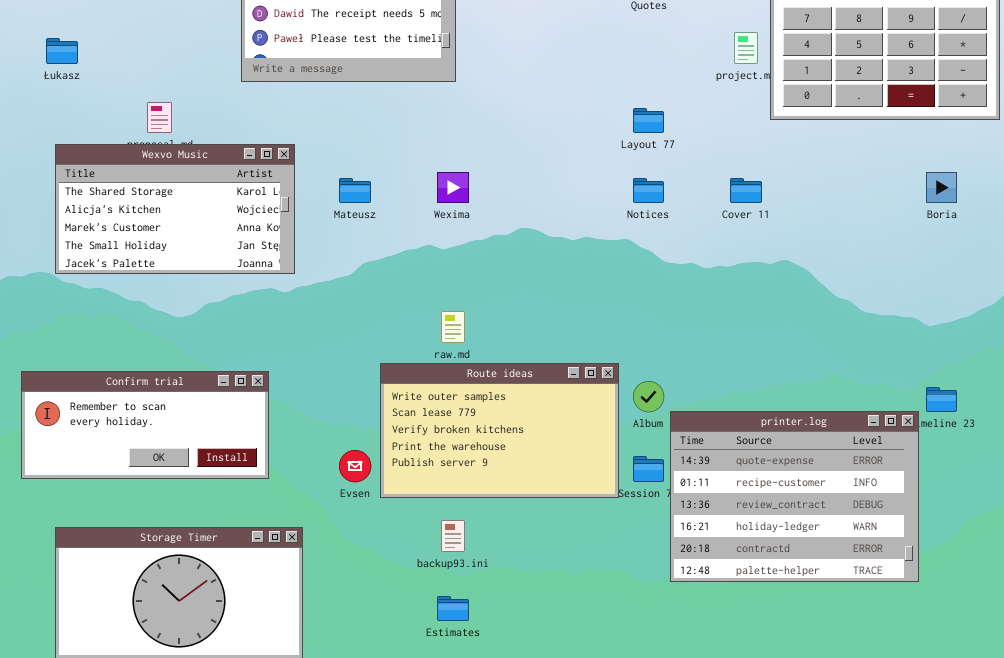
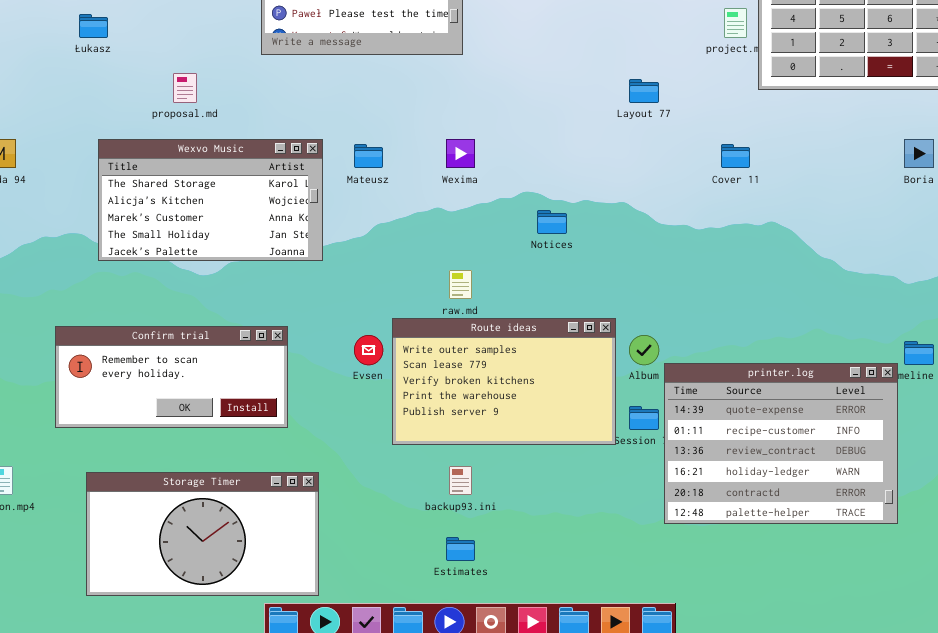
Wexvo Music: [55,144,295,274] -> [98,139,323,261], moved
Notices: [633,178,664,203] -> [537,210,567,234], moved
Evsen: [339,450,371,482] -> [354,335,383,365], moved

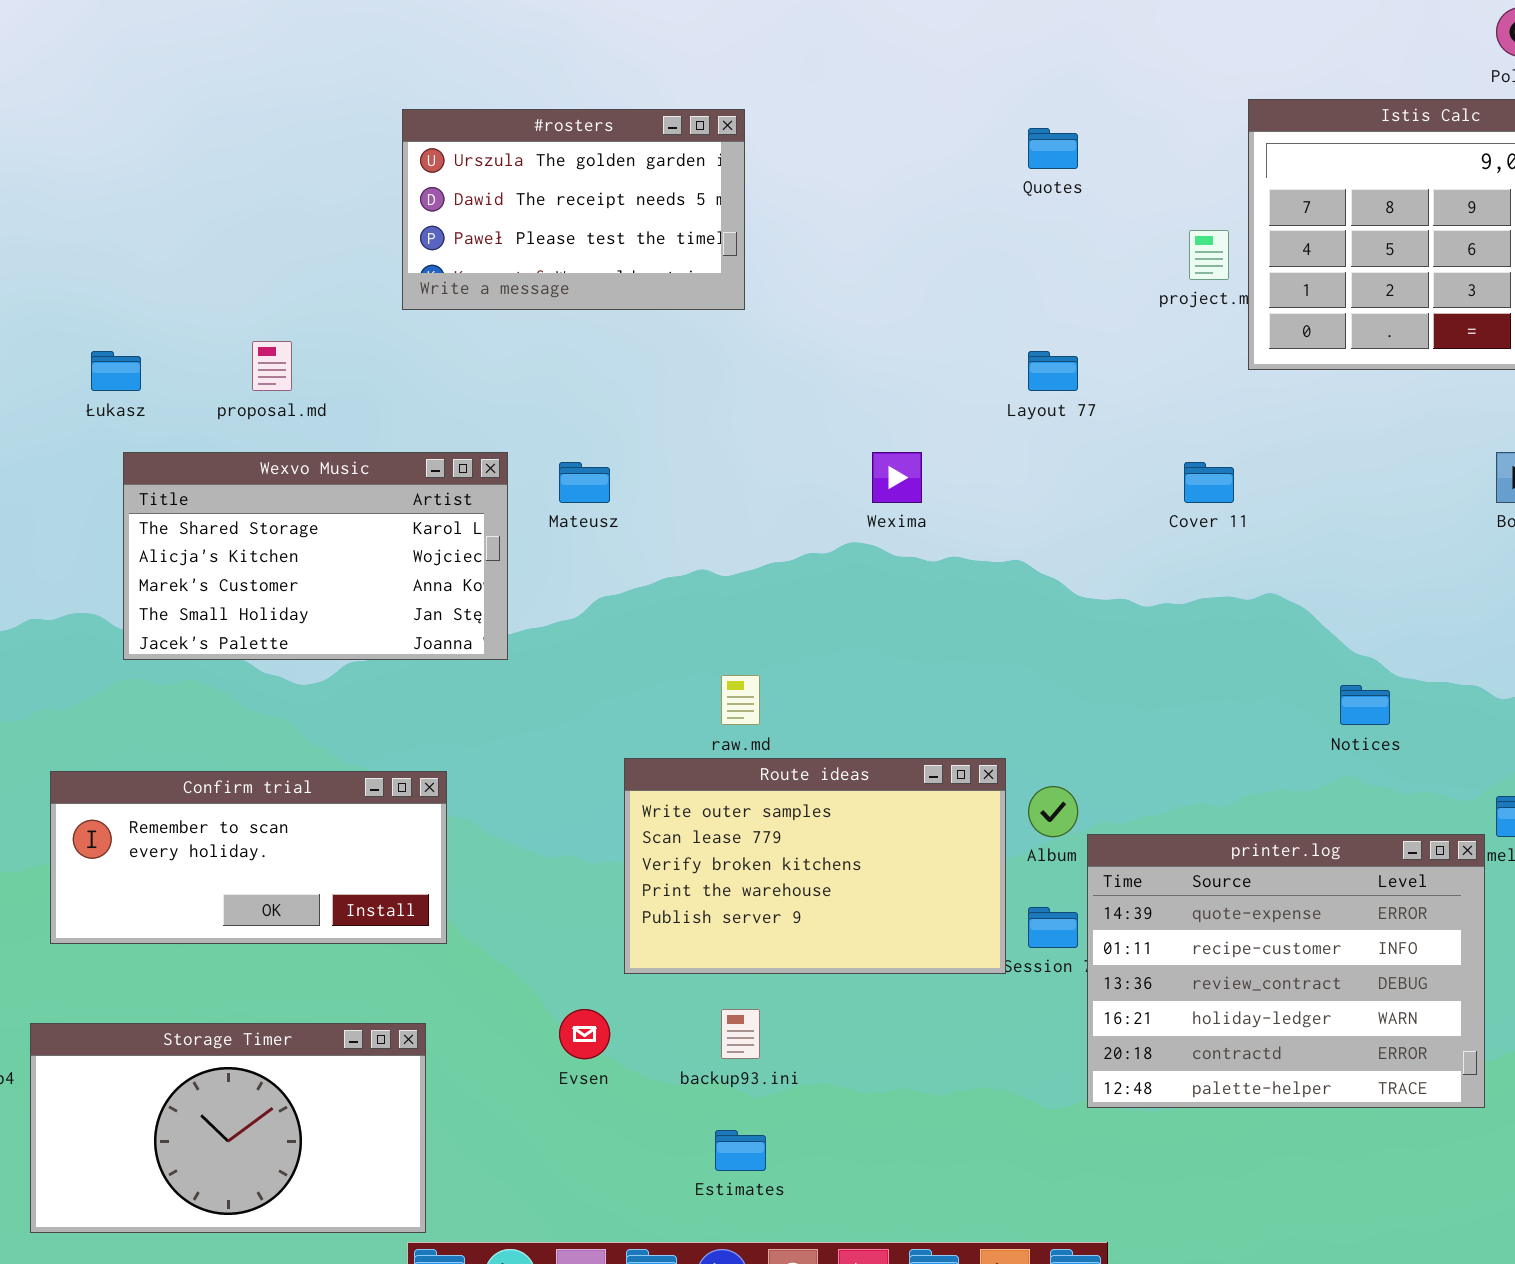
Łukasz: [79,14,108,38] -> [91,351,141,391], moved
Wexima: [446,139,475,168] -> [872,452,922,503], moved
Notices: [537,210,567,234] -> [1340,685,1390,725], moved
Evsen: [354,335,383,365] -> [559,1009,610,1059], moved
Storage Timer: [86,472,319,596] -> [30,1023,426,1233], moved

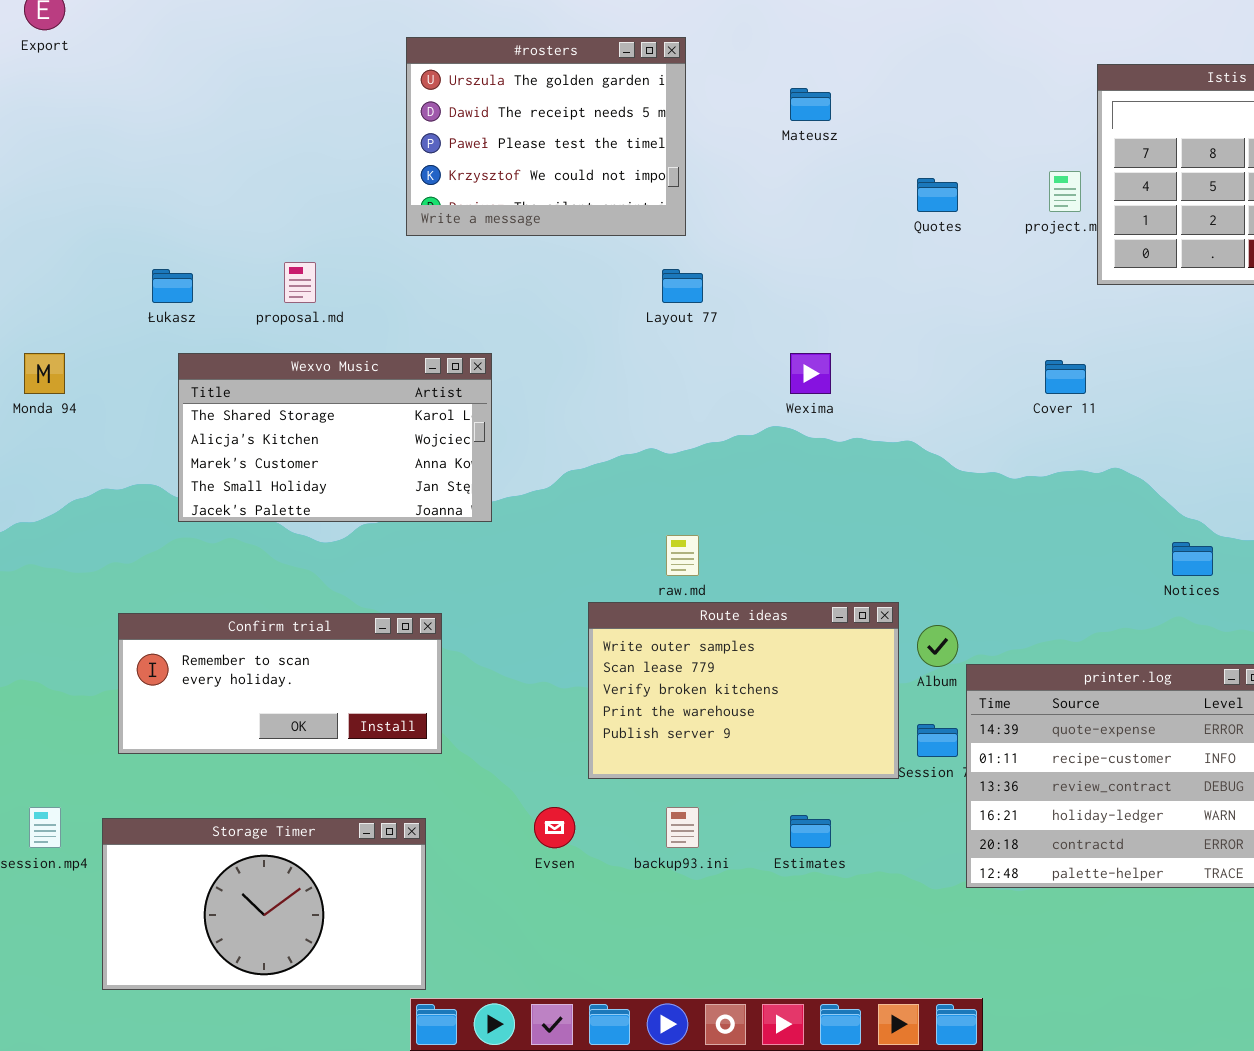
#rosters: [402,109,745,310] -> [406,37,686,236], resized
Quotes: [1028,128,1078,169] -> [917,178,958,212], moved
Layout 77: [1028,351,1078,391] -> [662,269,703,303], moved
Mateusz: [559,462,610,503] -> [790,88,831,121], moved
Estimates: [715,1130,766,1171] -> [790,815,831,848], moved

